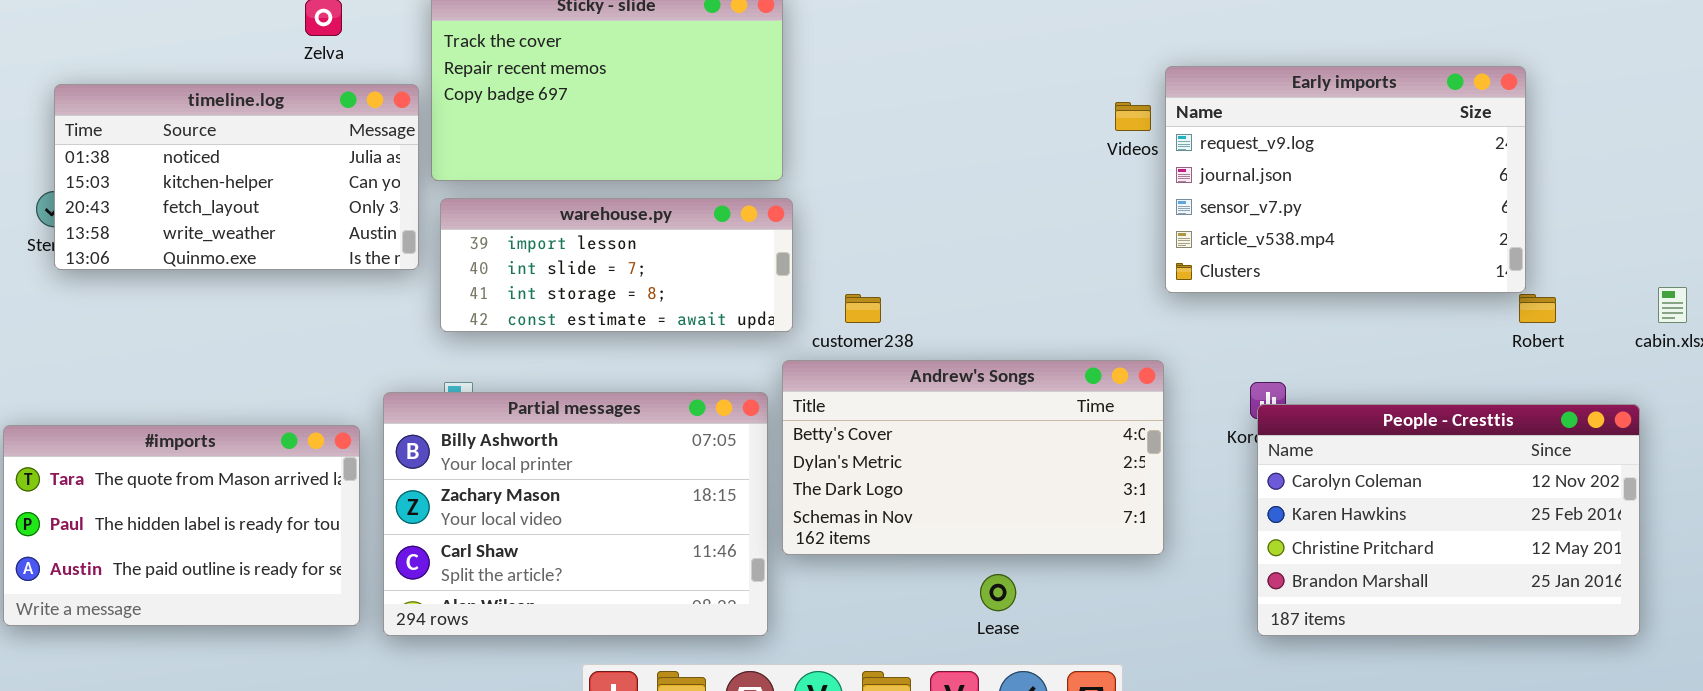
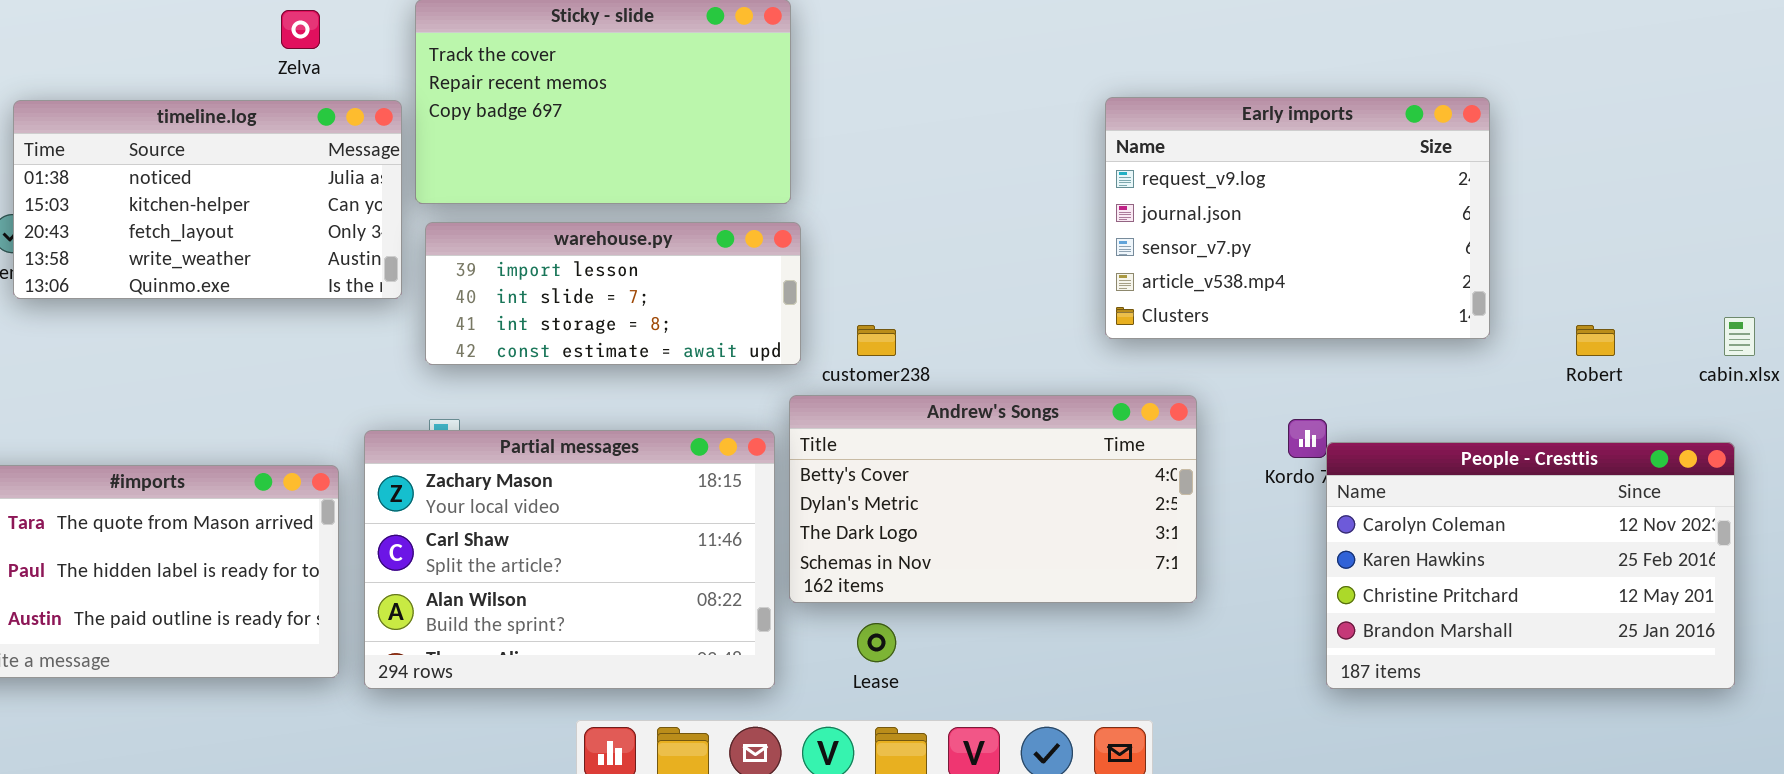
Early imports: [1165,66,1526,293] -> [1105,97,1490,339], moved
Partial messages: [383,392,768,636] -> [364,430,775,689], scrolled down 1 row
People - Cresttis: [1257,404,1640,636] -> [1326,442,1735,689], moved
Lease: [980,574,1016,611] -> [857,623,896,662], moved

